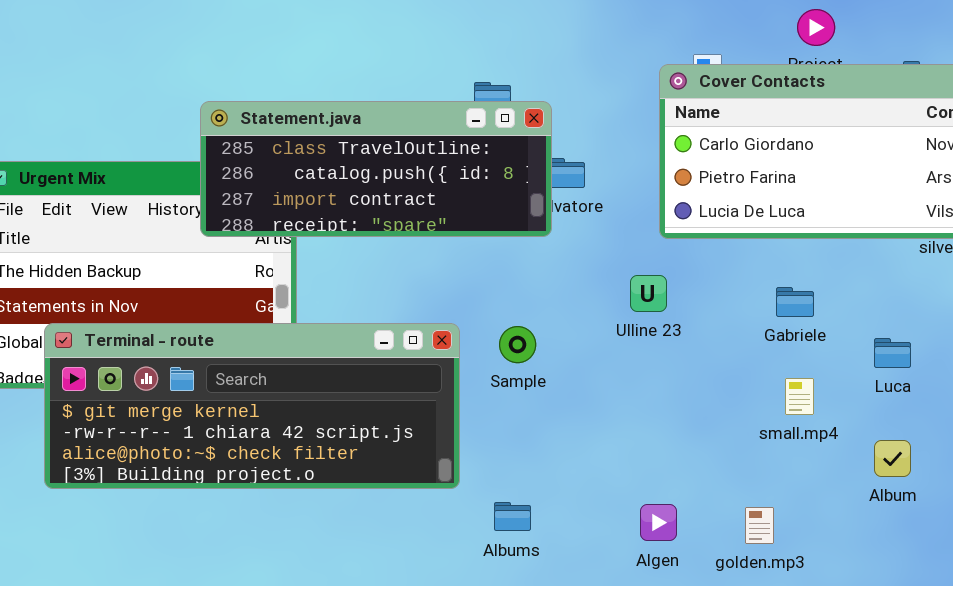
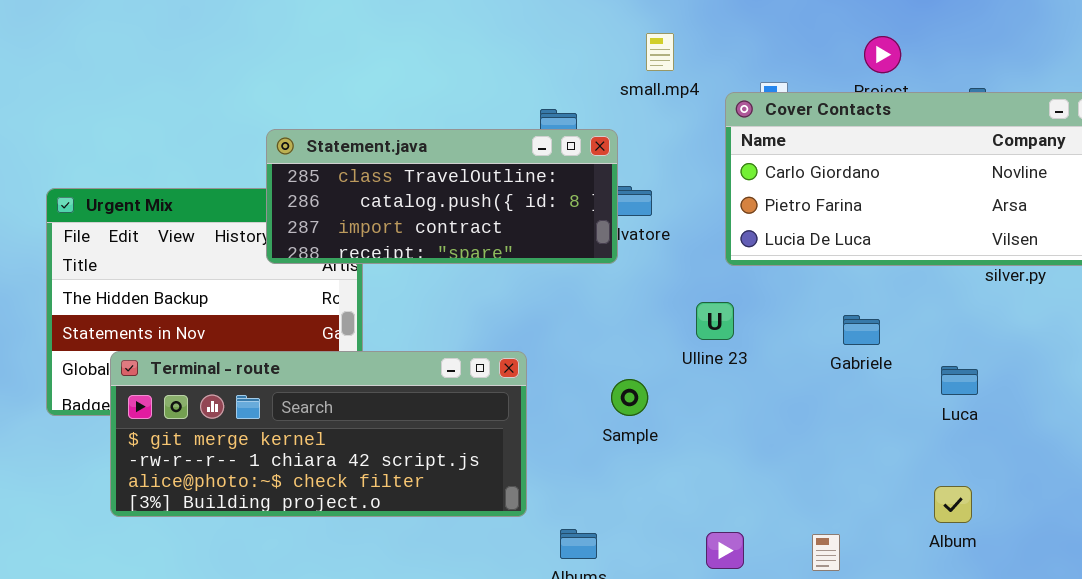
Sample: [499,326,536,363] -> [611,379,648,416], moved
small.mp4: [785,378,814,415] -> [646,33,674,71], moved
Album: [874,440,911,477] -> [934,486,972,523], moved

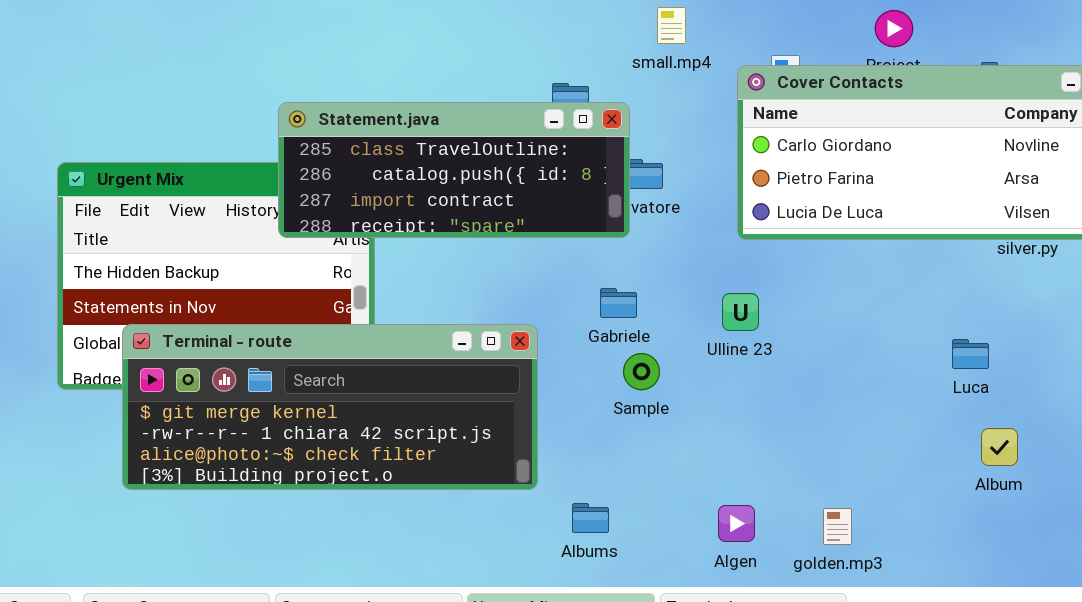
Ulline 23: [696,302,734,340] -> [722,293,759,331], moved
Gabriele: [843,315,880,345] -> [600,288,637,318], moved
Album: [934,486,972,523] -> [981,428,1018,466], moved

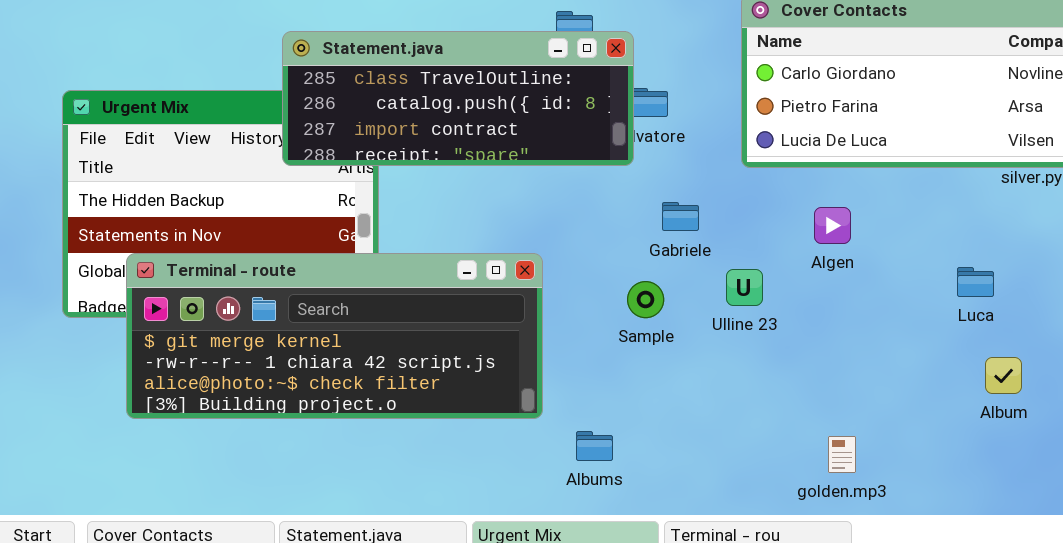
Gabriele: [600,288,637,318] -> [662,202,699,231], moved
Ulline 23: [722,293,759,331] -> [726,269,763,306], moved
Algen: [718,505,755,542] -> [814,207,851,244], moved

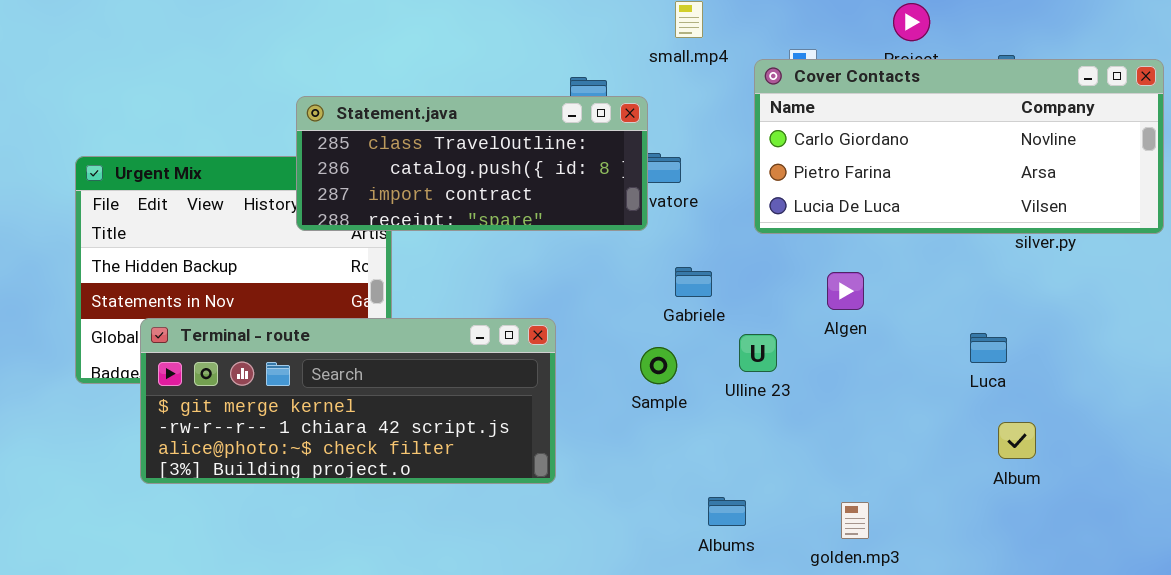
Albums: [576,431,613,461] -> [708,497,746,526], moved

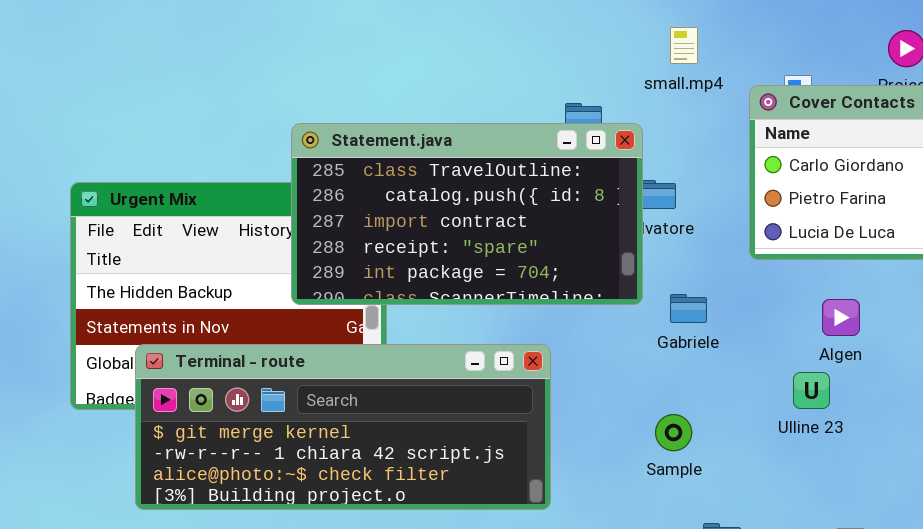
Statement.java: [296,96,648,231] -> [291,123,643,305], resized
Ulline 23: [739,334,777,372] -> [793,372,830,409], moved
Sample: [640,347,677,384] -> [655,414,692,451], moved

